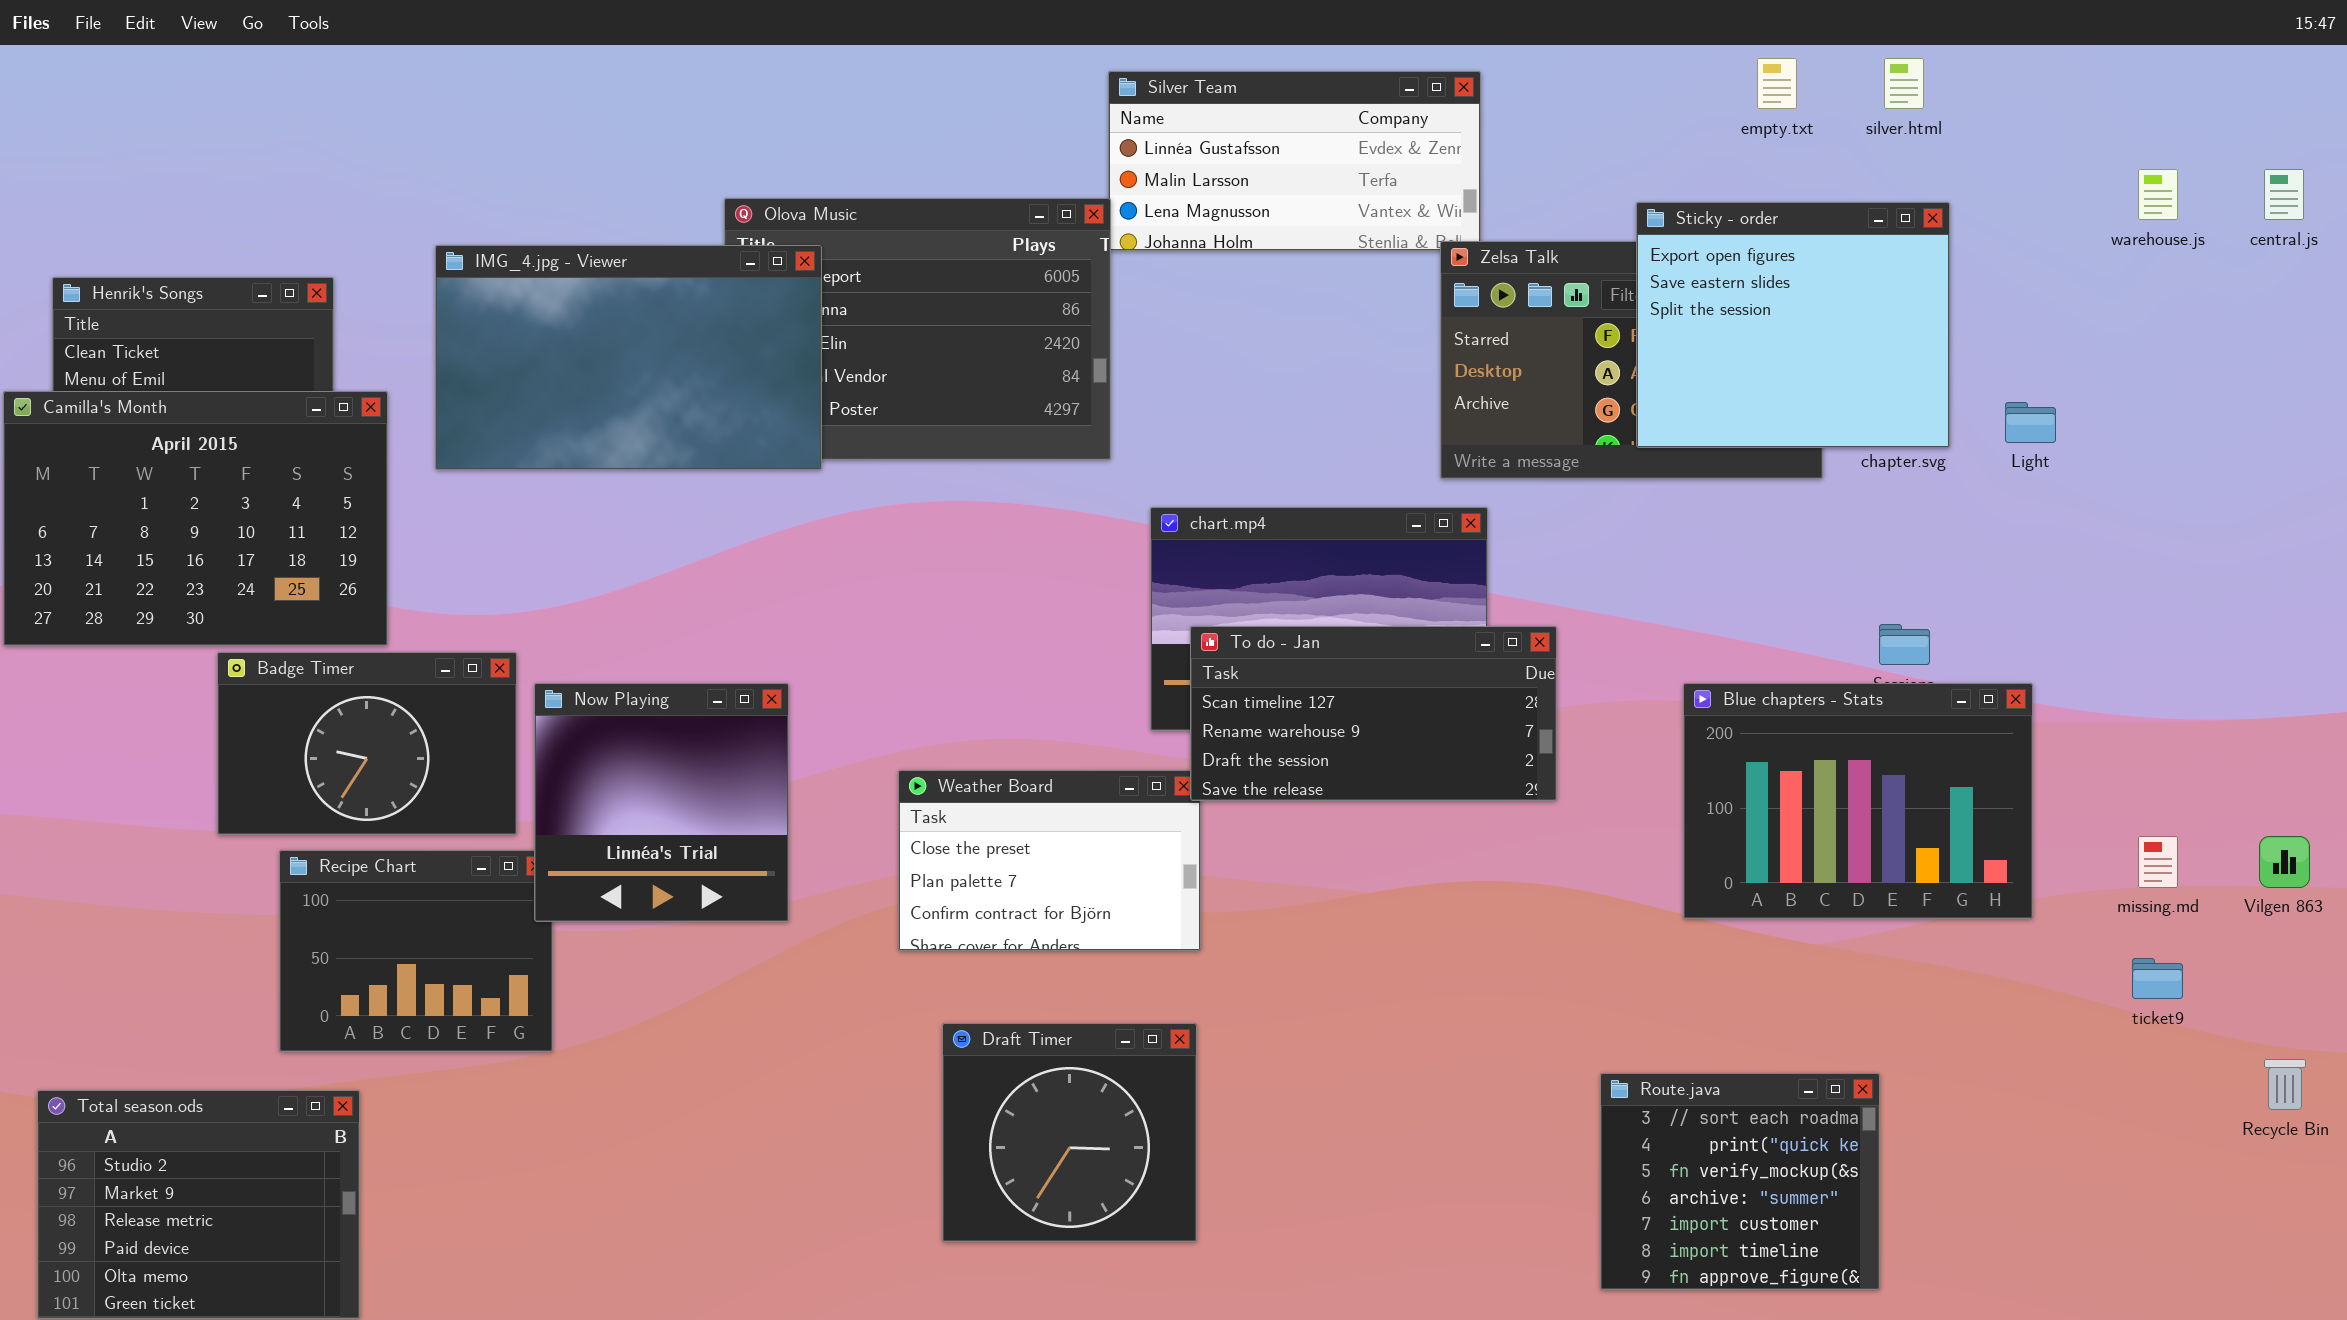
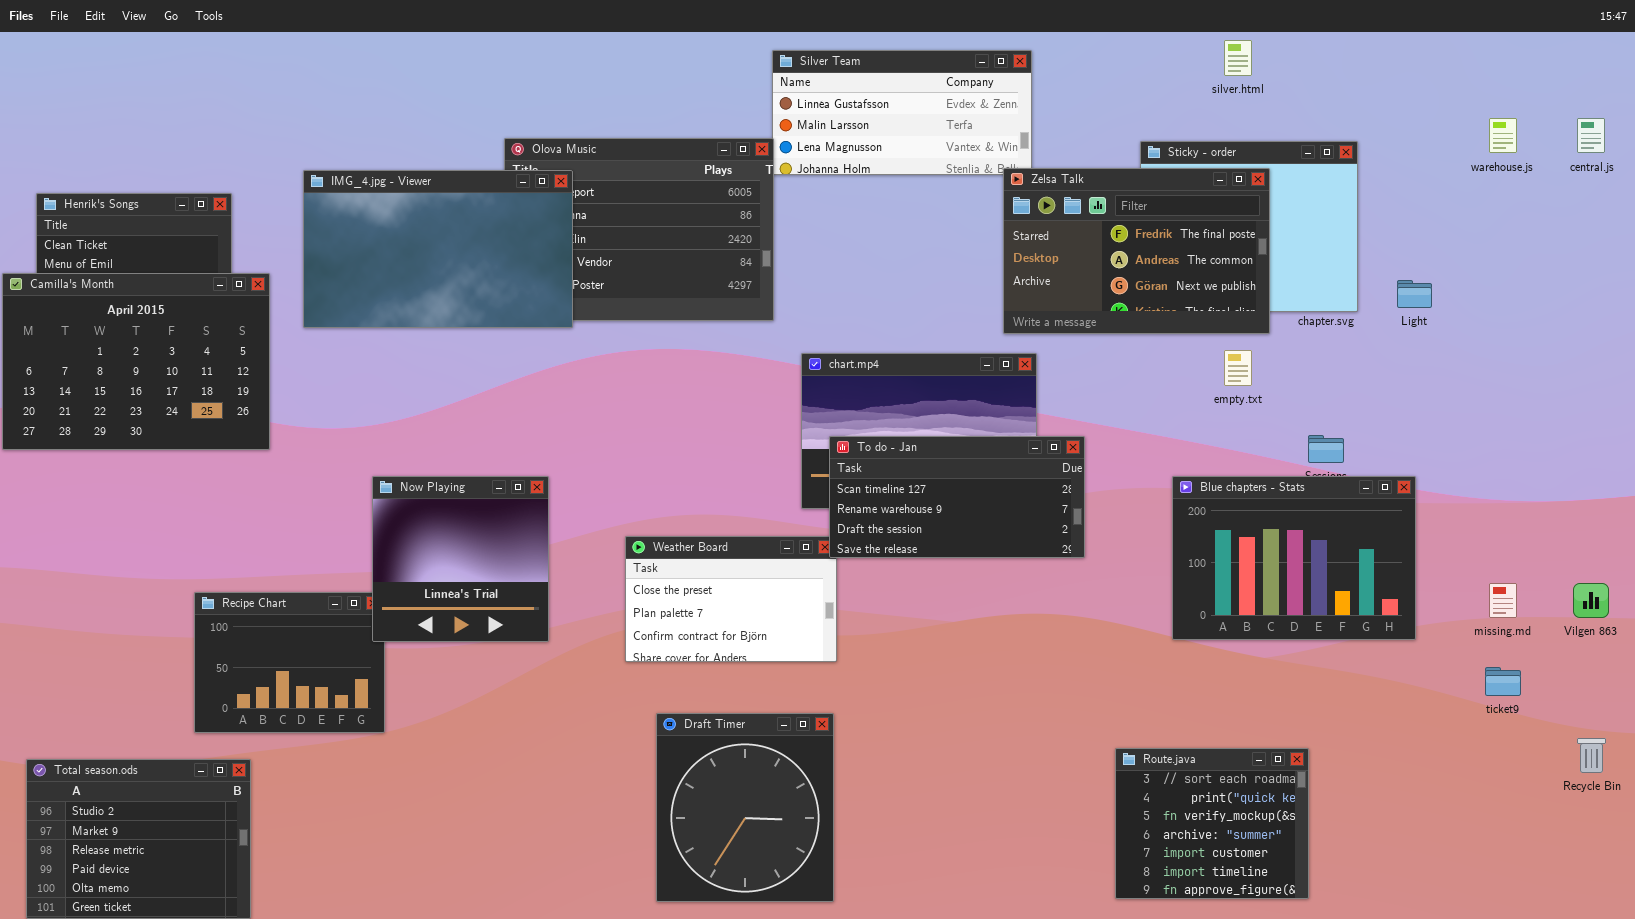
empty.txt: [1757,58,1797,109] -> [1224,350,1252,386], moved
silver.html: [1884,58,1924,109] -> [1224,40,1252,76], moved
Zelsa Talk: [1440,241,1823,479] -> [1003,168,1270,334], raised
Badge Timer: [217,652,517,835] -> none, closed
Draft Timer: [942,1023,1197,1242] -> [656,713,834,902], resized

